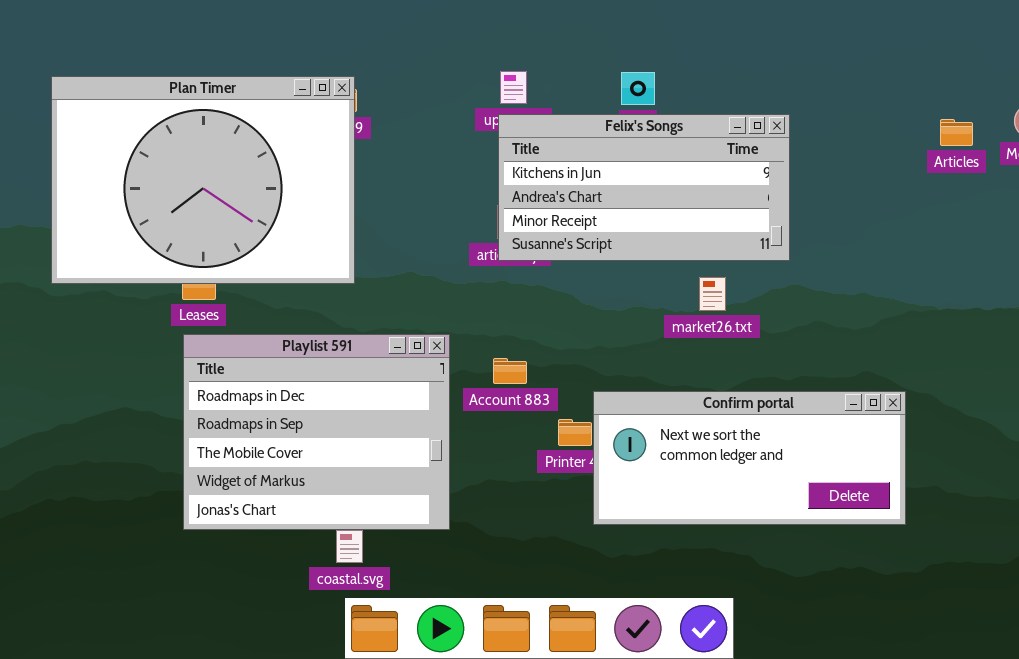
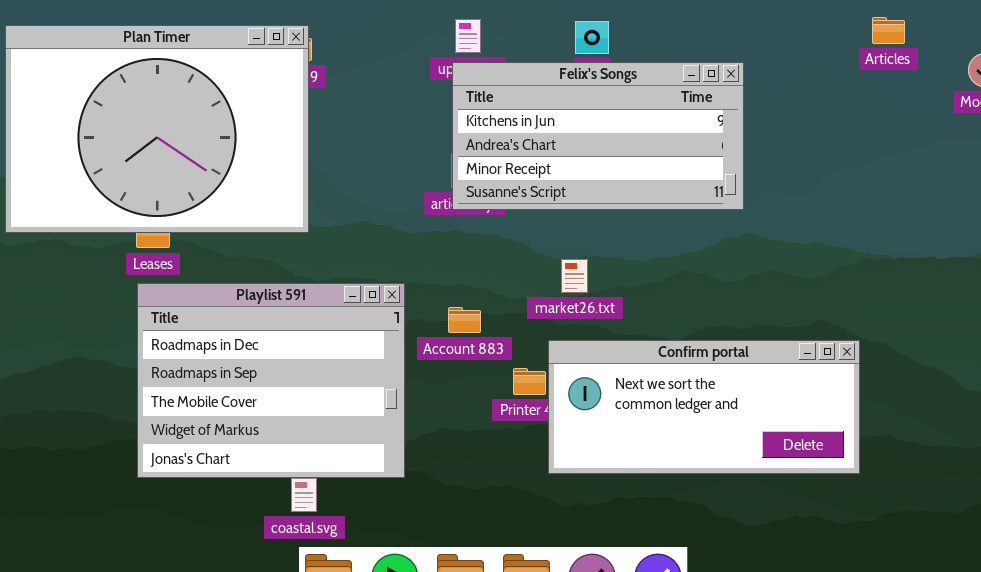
Articles: [940,119,973,146] -> [872,17,905,44], moved
market26.txt: [699,277,726,311] -> [561,259,588,293], moved

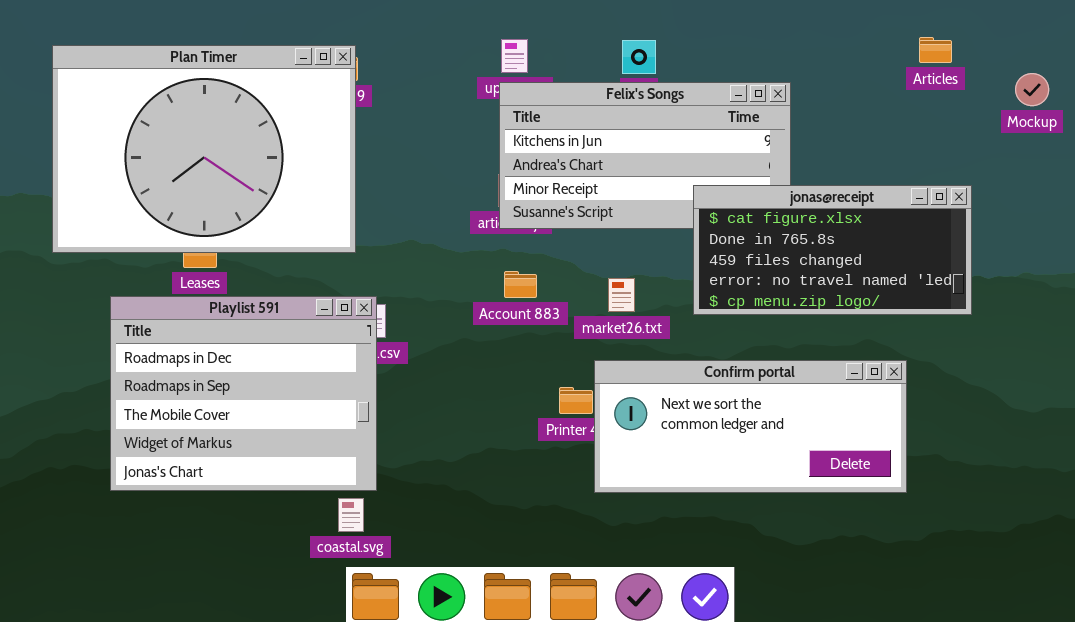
jonas@receipt: none -> [693,185,972,315], opened
Playlist 591: [137,283,405,478] -> [110,296,377,491], moved
Account 883: [448,307,481,333] -> [504,271,537,298], moved

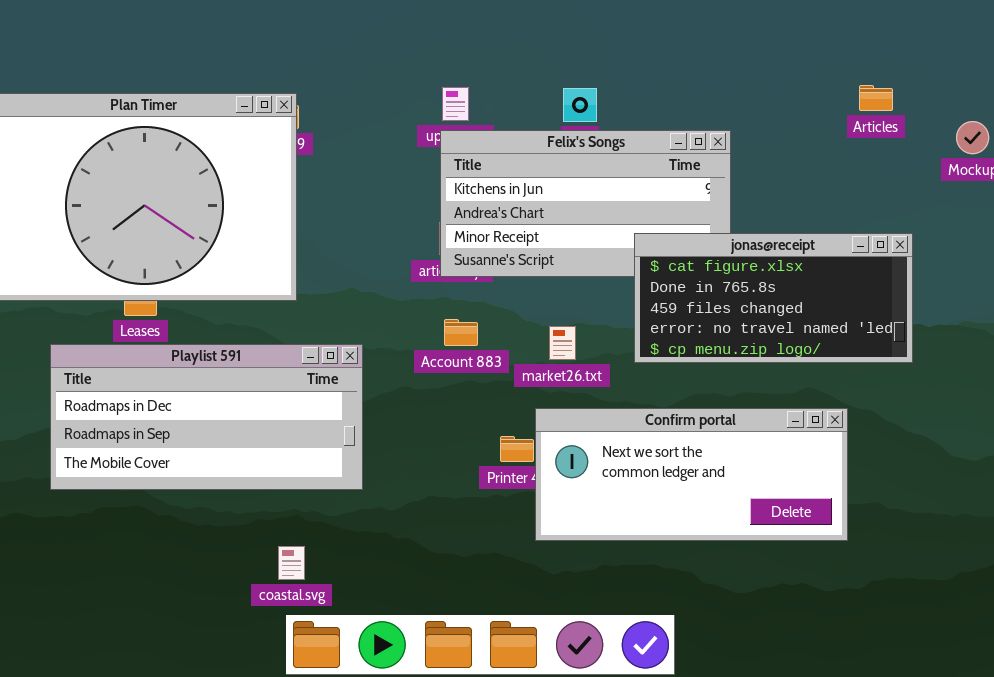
Playlist 591: [110,296,377,491] -> [50,344,363,490], resized

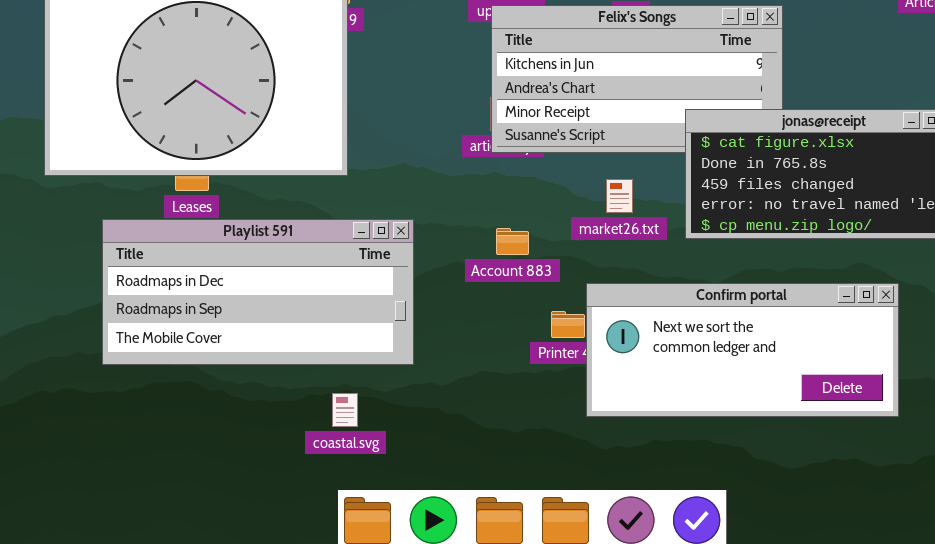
Account 883: [444,319,478,346] -> [496,228,529,255], moved
market26.txt: [549,326,576,360] -> [606,179,633,213], moved
coastal.svg: [278,546,305,580] -> [332,393,358,427], moved

